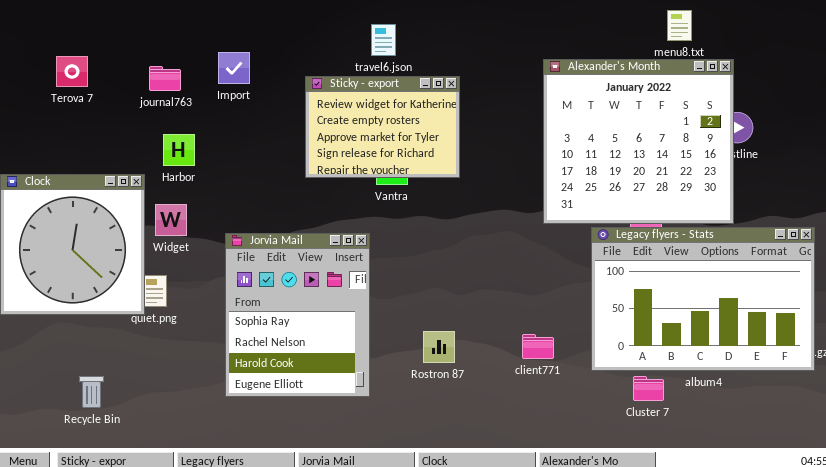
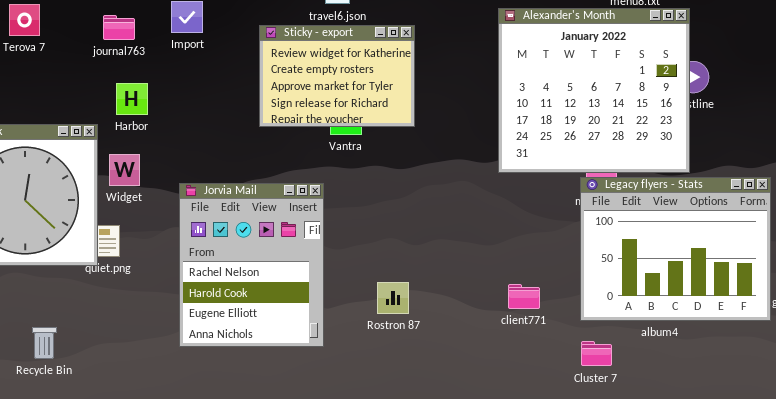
Legacy flyers - Stats: [591,227,815,371] -> [580,177,771,321], resized
Jorvia Mail: [225,233,370,397] -> [179,183,324,347], scrolled down 1 row
client771: [522,334,554,359] -> [508,284,540,309], moved
Cluster 7: [633,376,664,401] -> [581,341,612,366], moved

